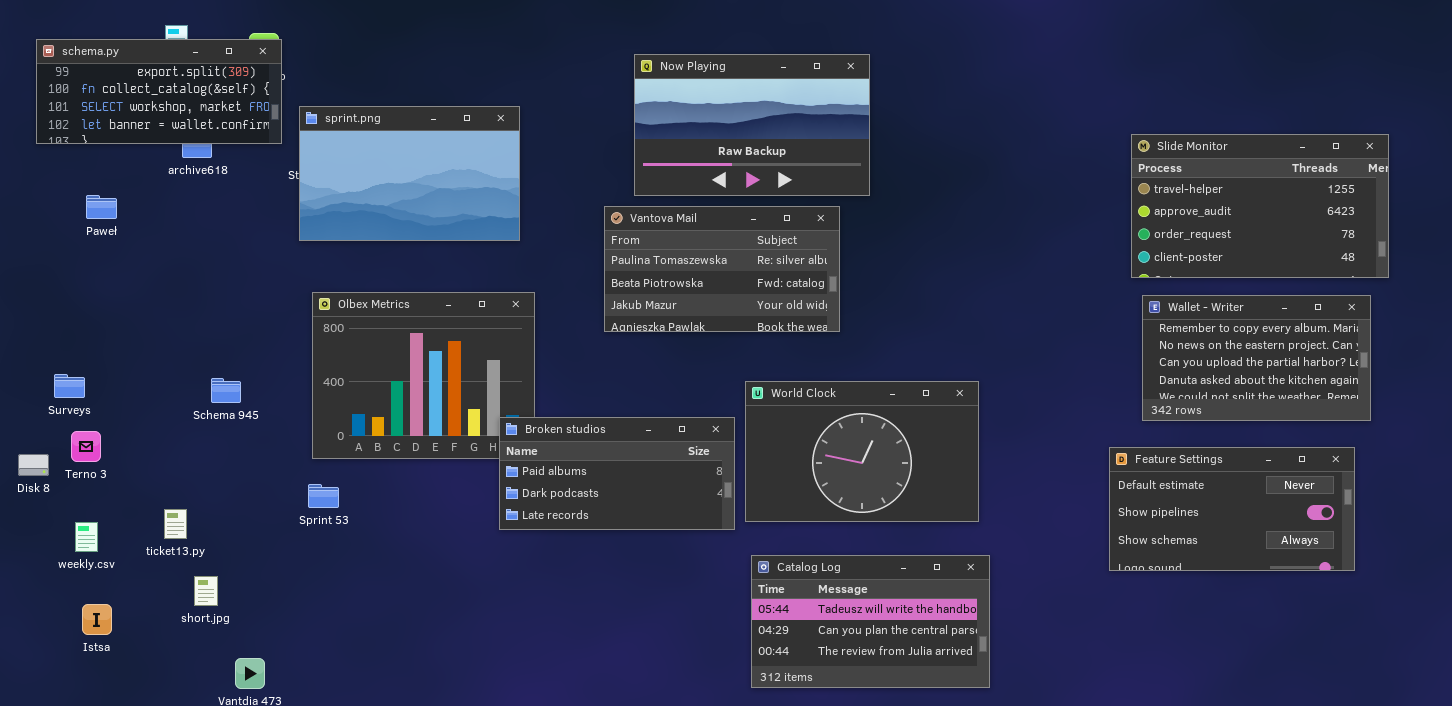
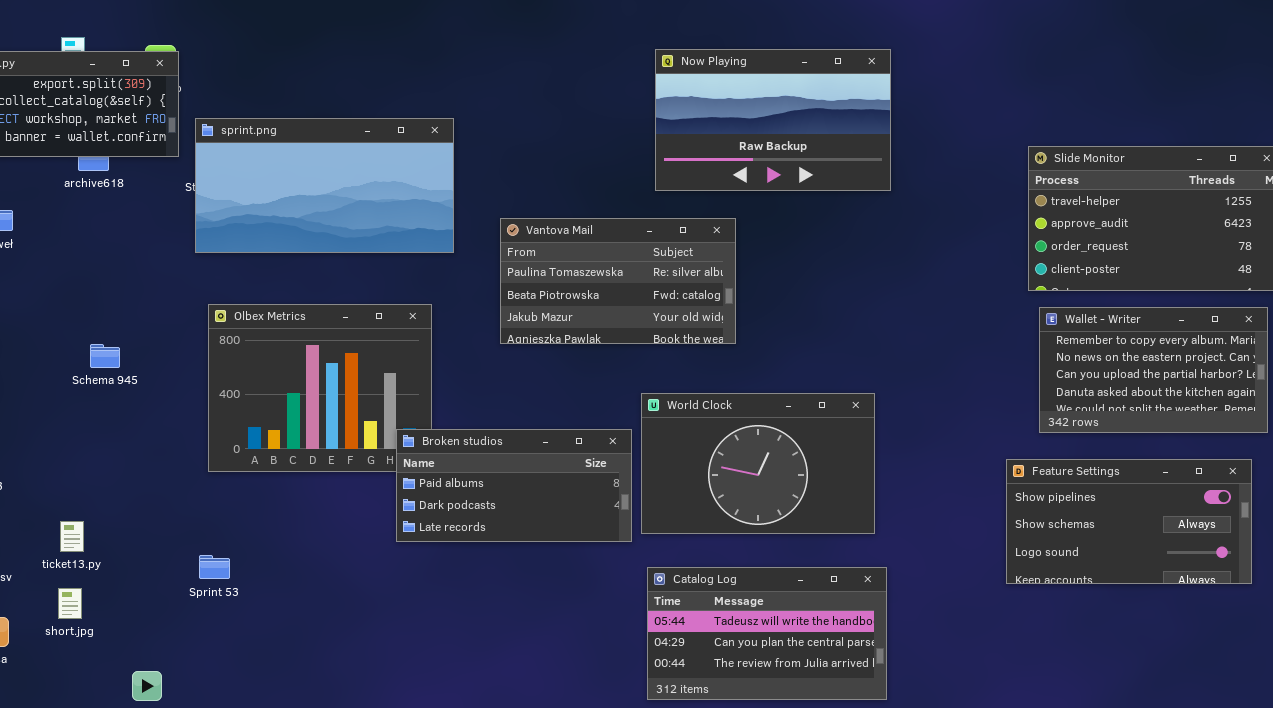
Now Playing: [634,54,870,196] -> [655,49,891,191], moved
sprint.png: [299,106,520,241] -> [195,118,454,253], resized
Schema 945: [211,378,241,403] -> [90,344,120,368], moved
Feature Settings: [1109,447,1355,571] -> [1006,459,1252,584], scrolled down 1 row
Sprint 53: [308,484,339,508] -> [199,555,230,579], moved
short.jpg: [194,576,218,606] -> [58,588,82,619], moved

